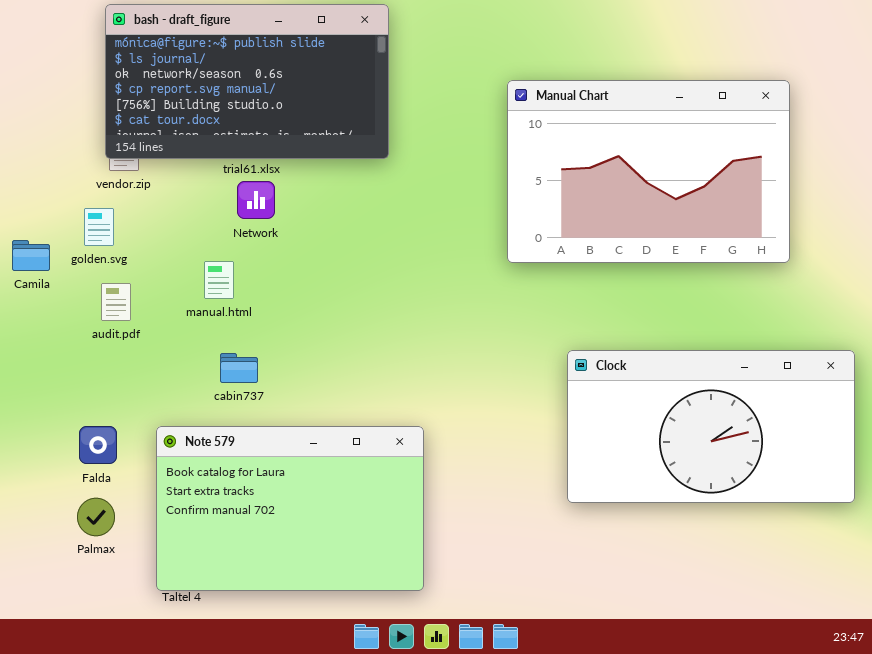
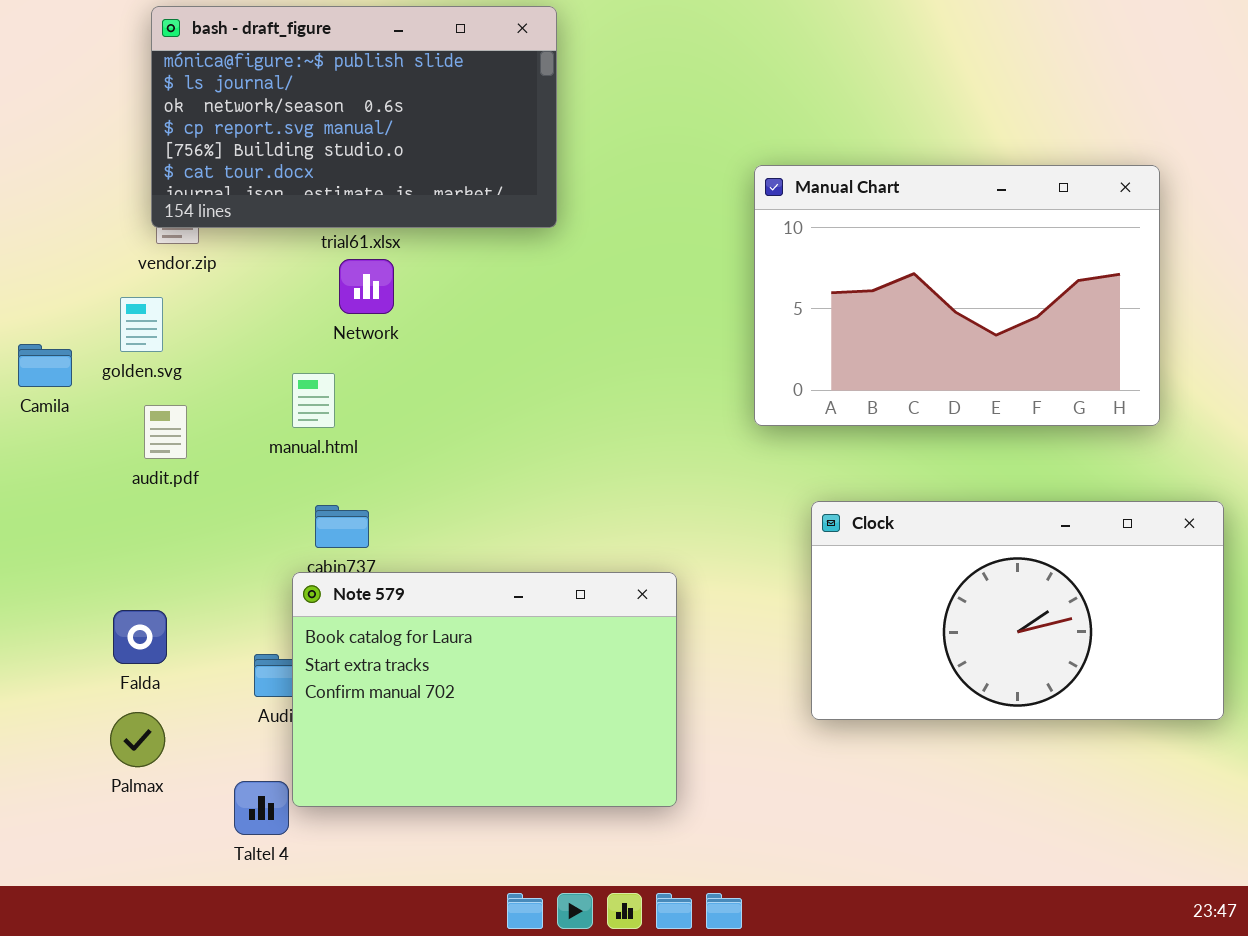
Manual Chart: [507,80,790,263] -> [754,165,1160,426], moved
Note 579: [156,426,424,591] -> [292,572,677,807], moved

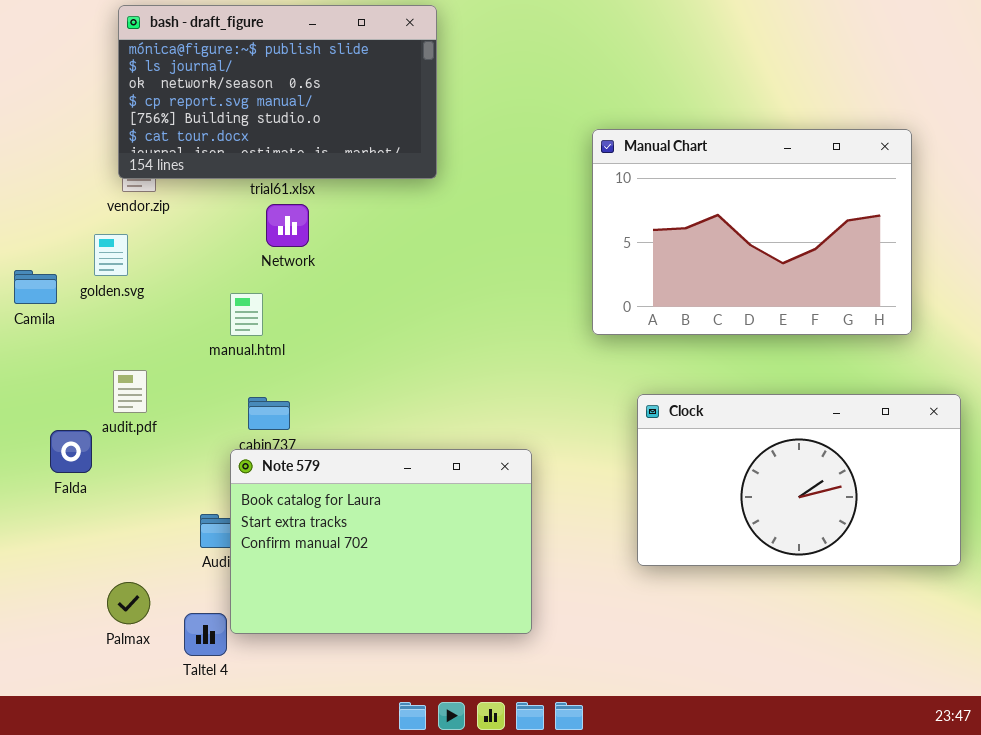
audit.pdf: [144,405,187,459] -> [113,370,147,413], moved
Falda: [113,610,167,664] -> [50,430,92,473], moved
Palmax: [110,712,165,767] -> [107,582,150,624], moved

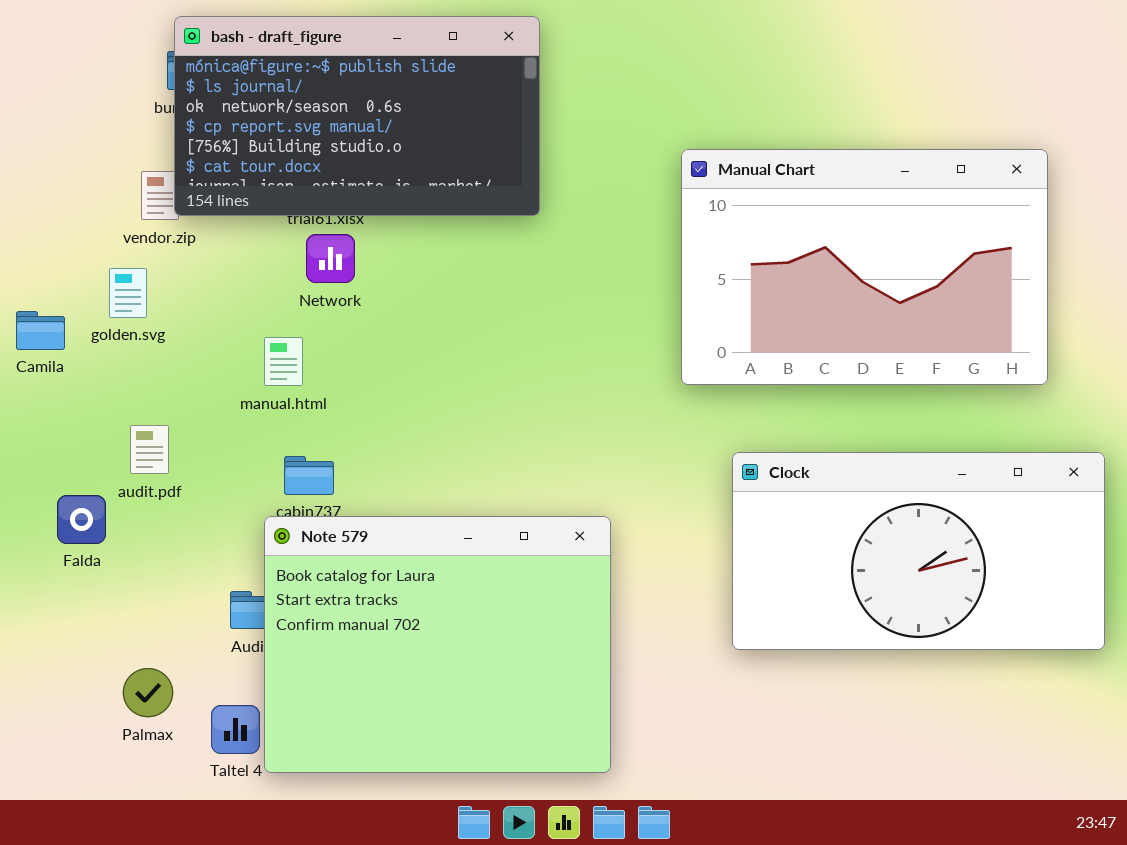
bash - draft_figure: [118,5,437,179] -> [174,16,540,216], moved
Note 579: [230,449,532,634] -> [264,516,611,773], resized

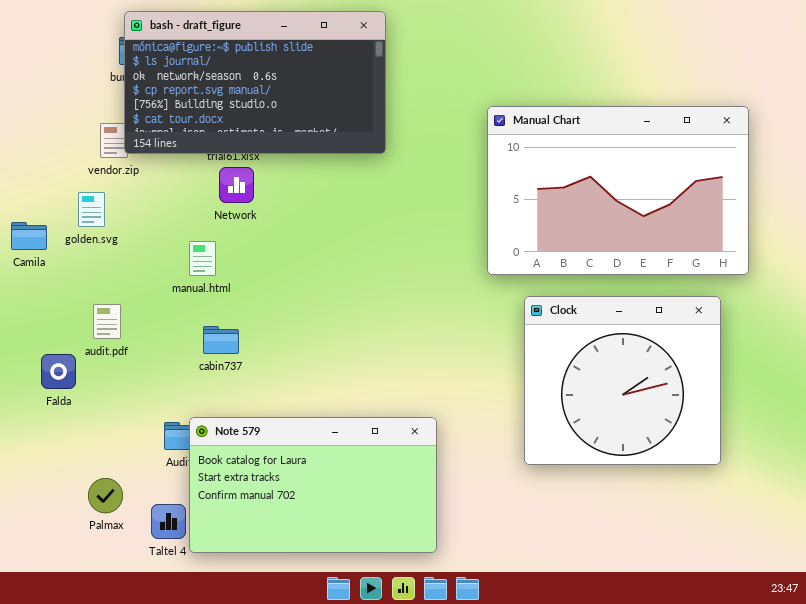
Clock: [732,452,1105,650] -> [524,296,721,465], resized
Note 579: [264,516,611,773] -> [189,417,437,553], resized

